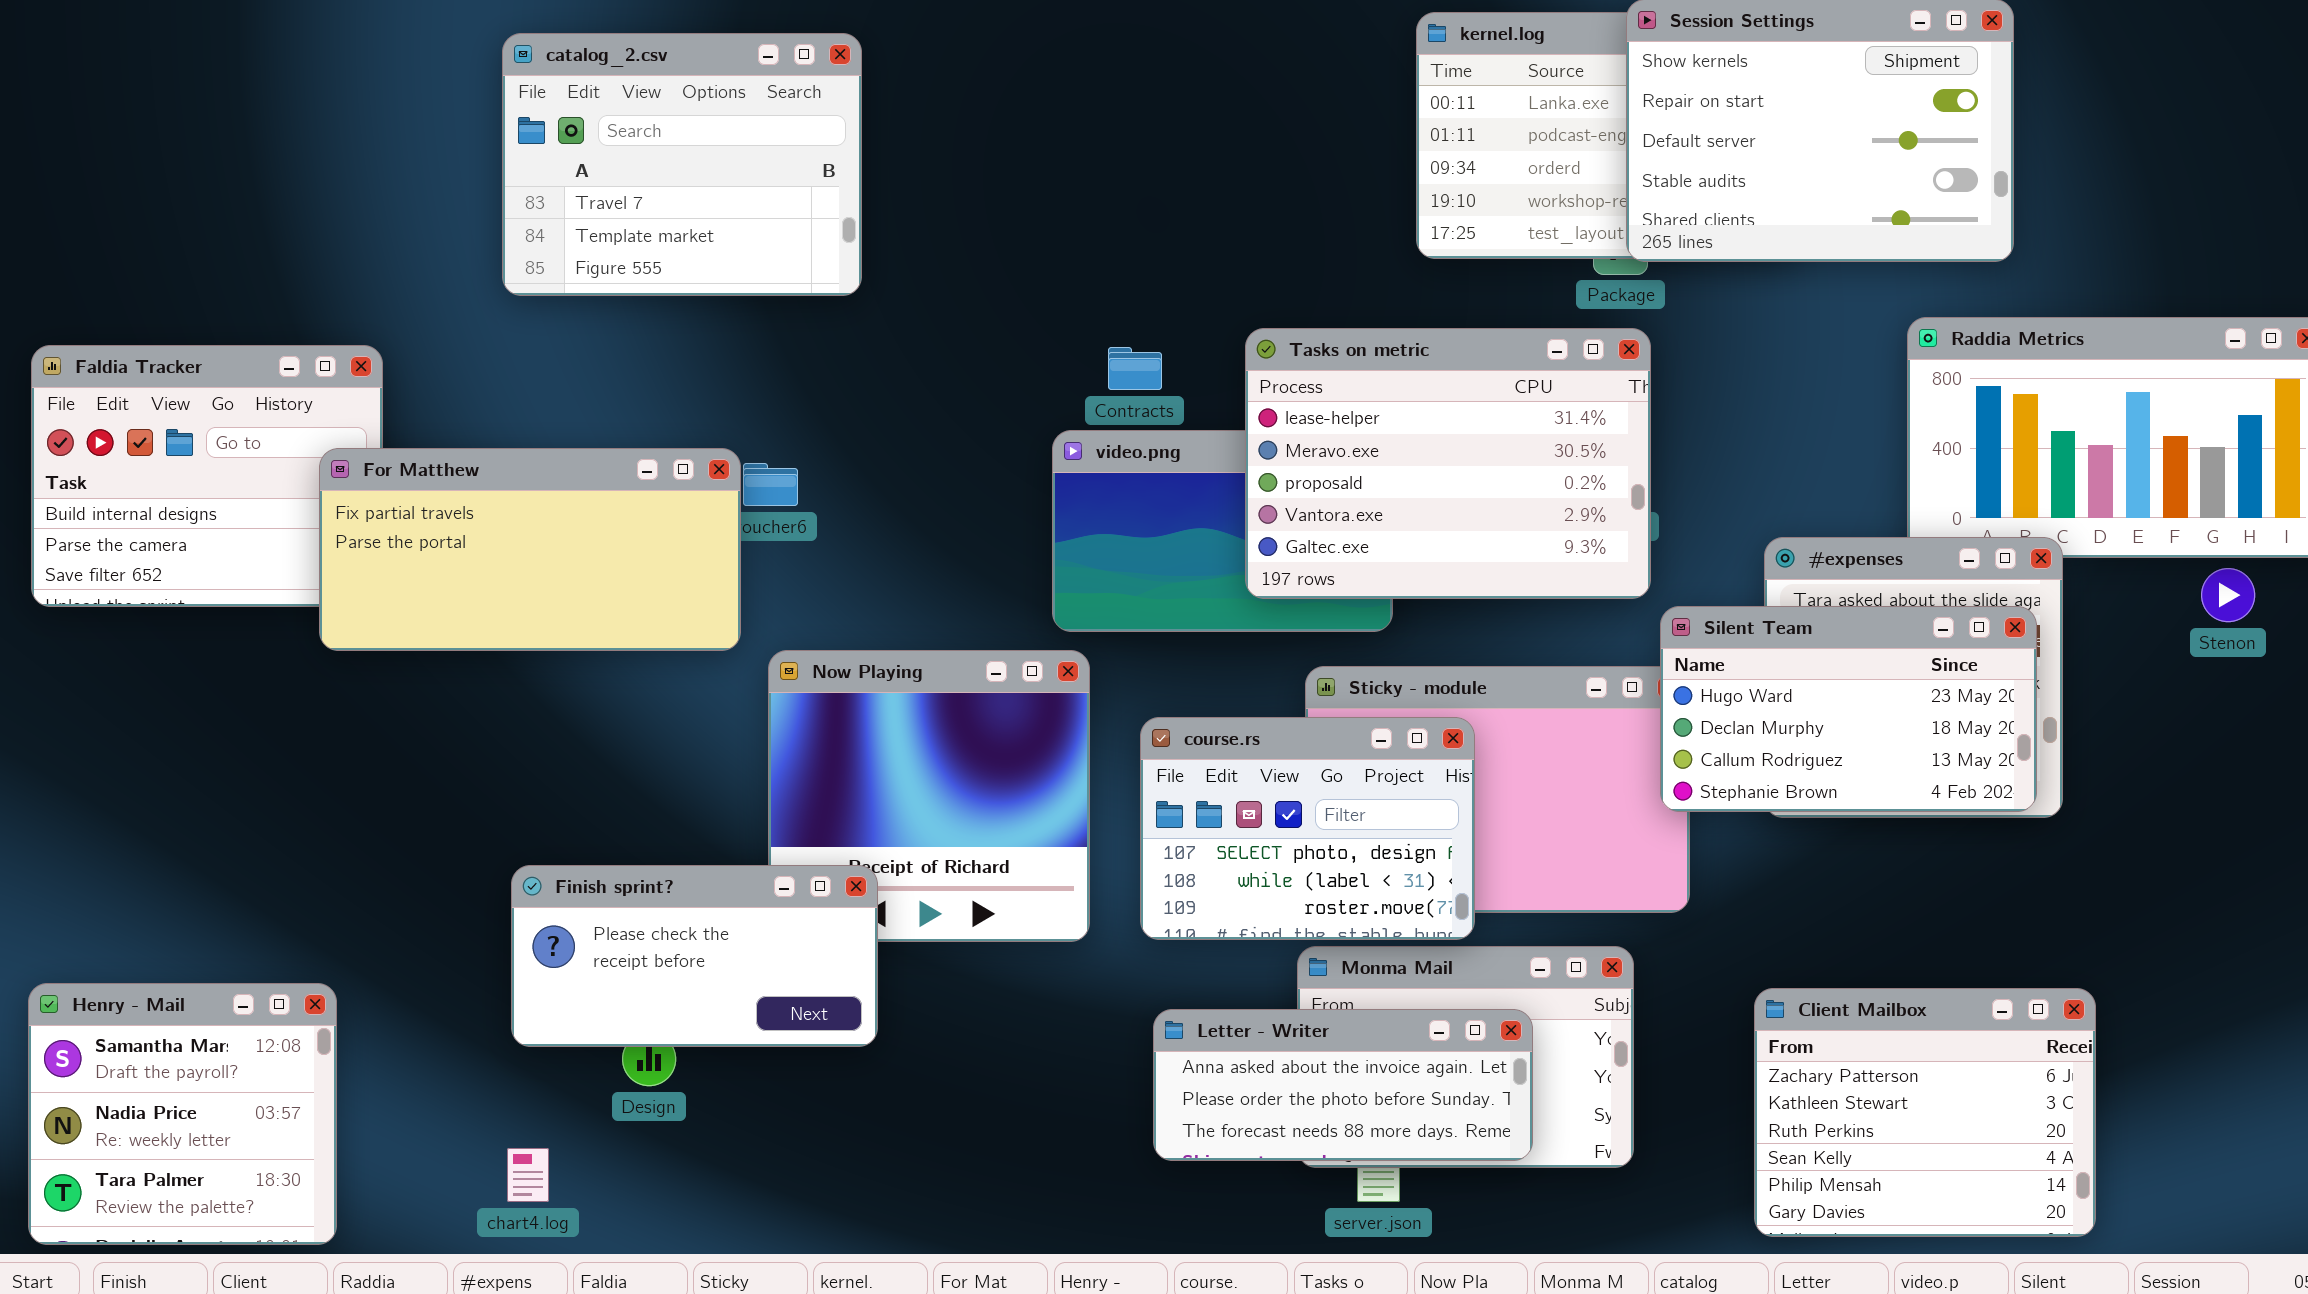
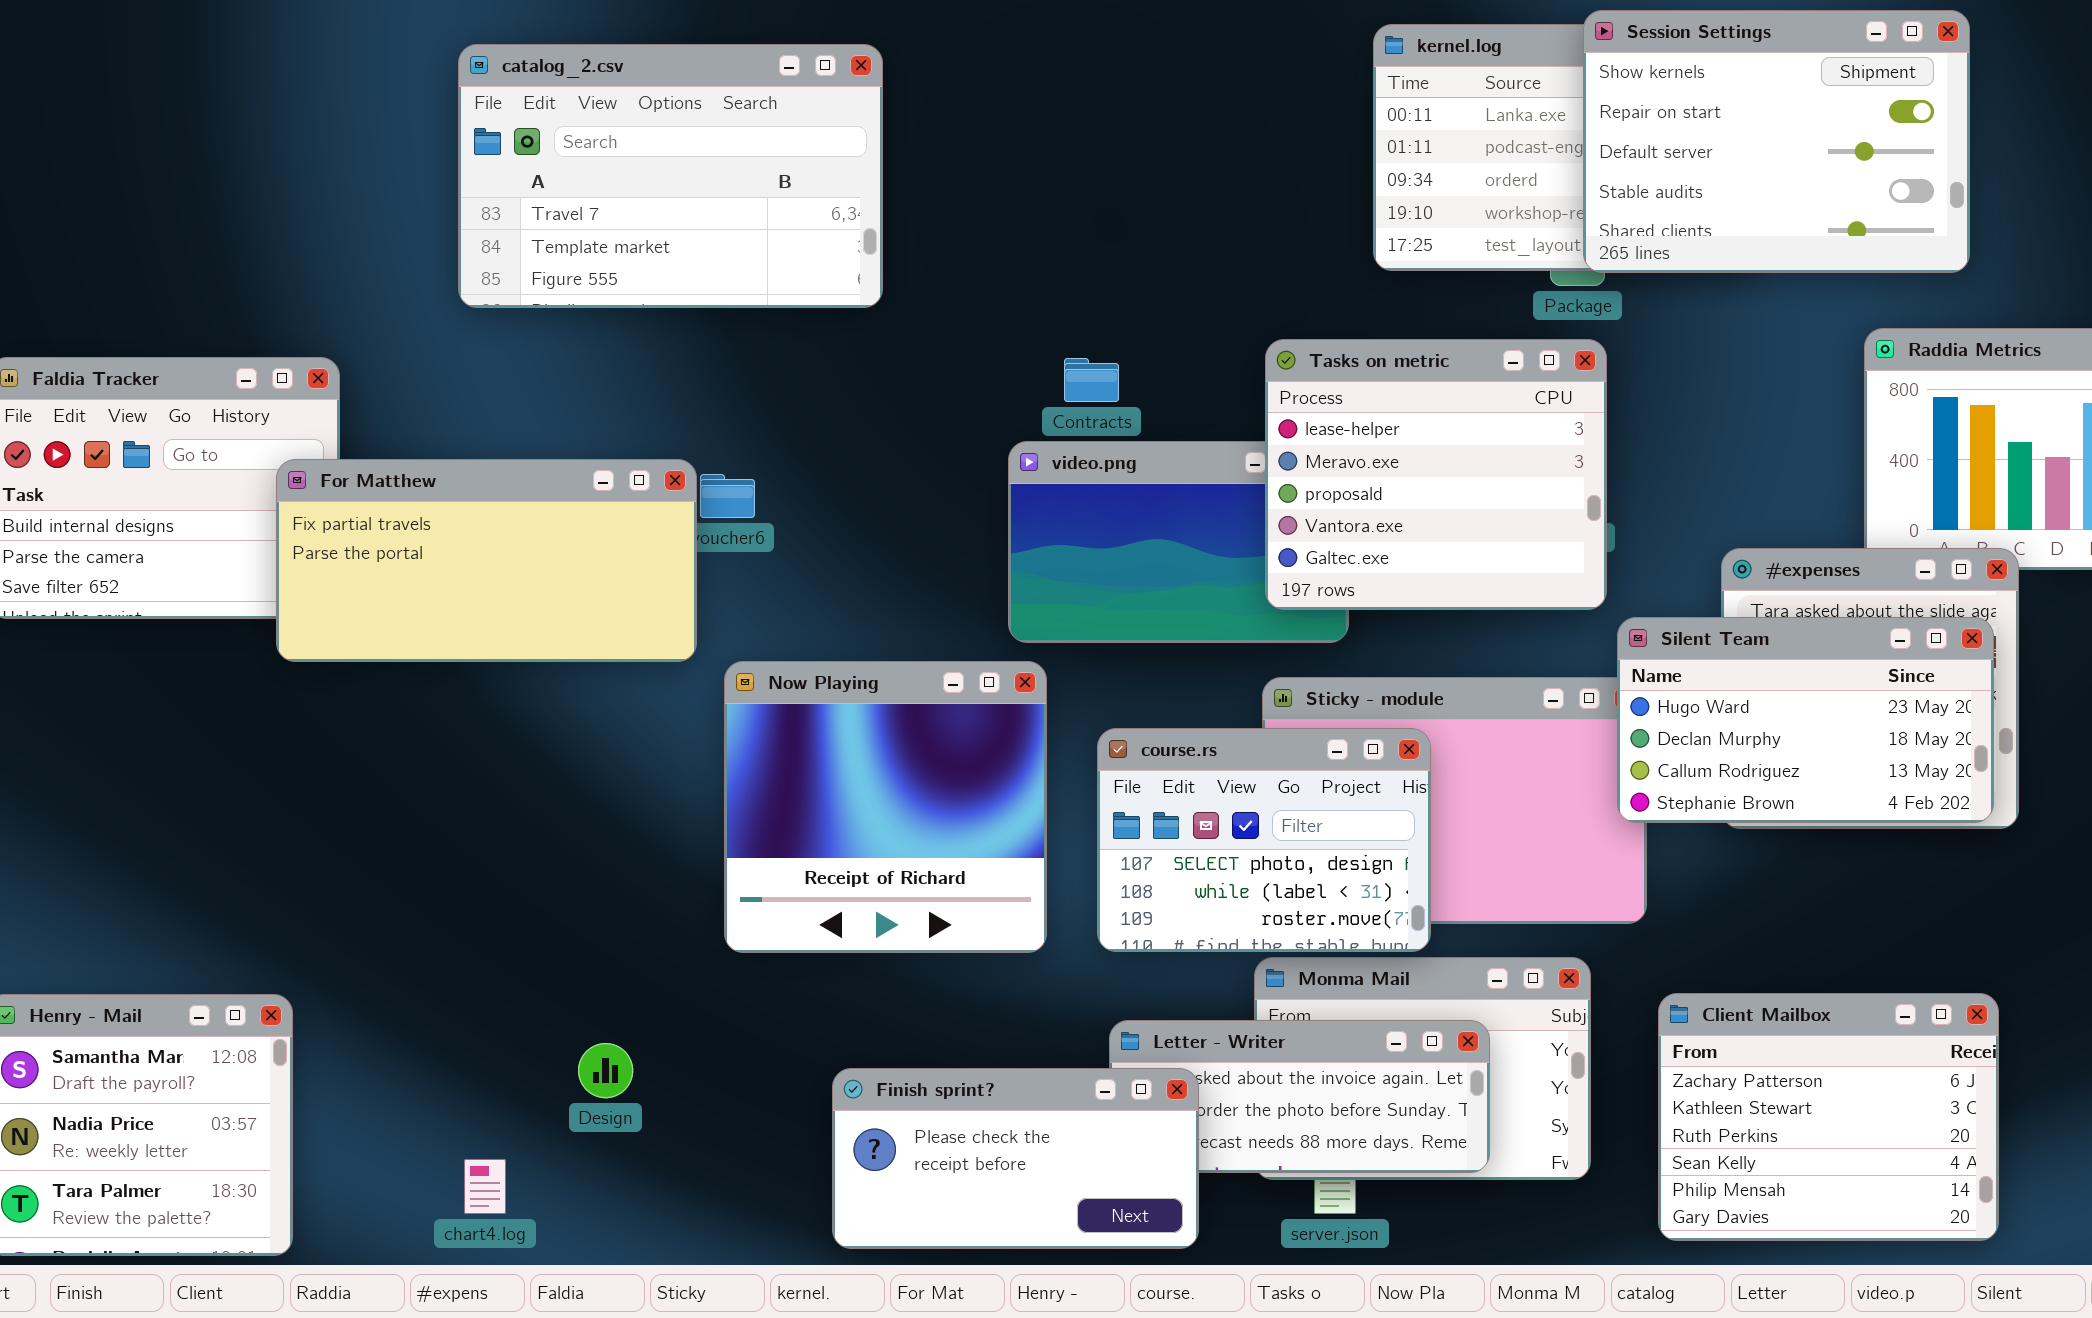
catalog_2.csv: [502,33,862,296] -> [458,44,883,308], resized
Tasks on metric: [1245,328,1651,599] -> [1265,339,1607,610], resized
Finish sprint?: [511,865,878,1047] -> [832,1068,1199,1249], moved
Client Mailbox: [1754,988,2096,1237] -> [1658,993,1999,1241], moved

